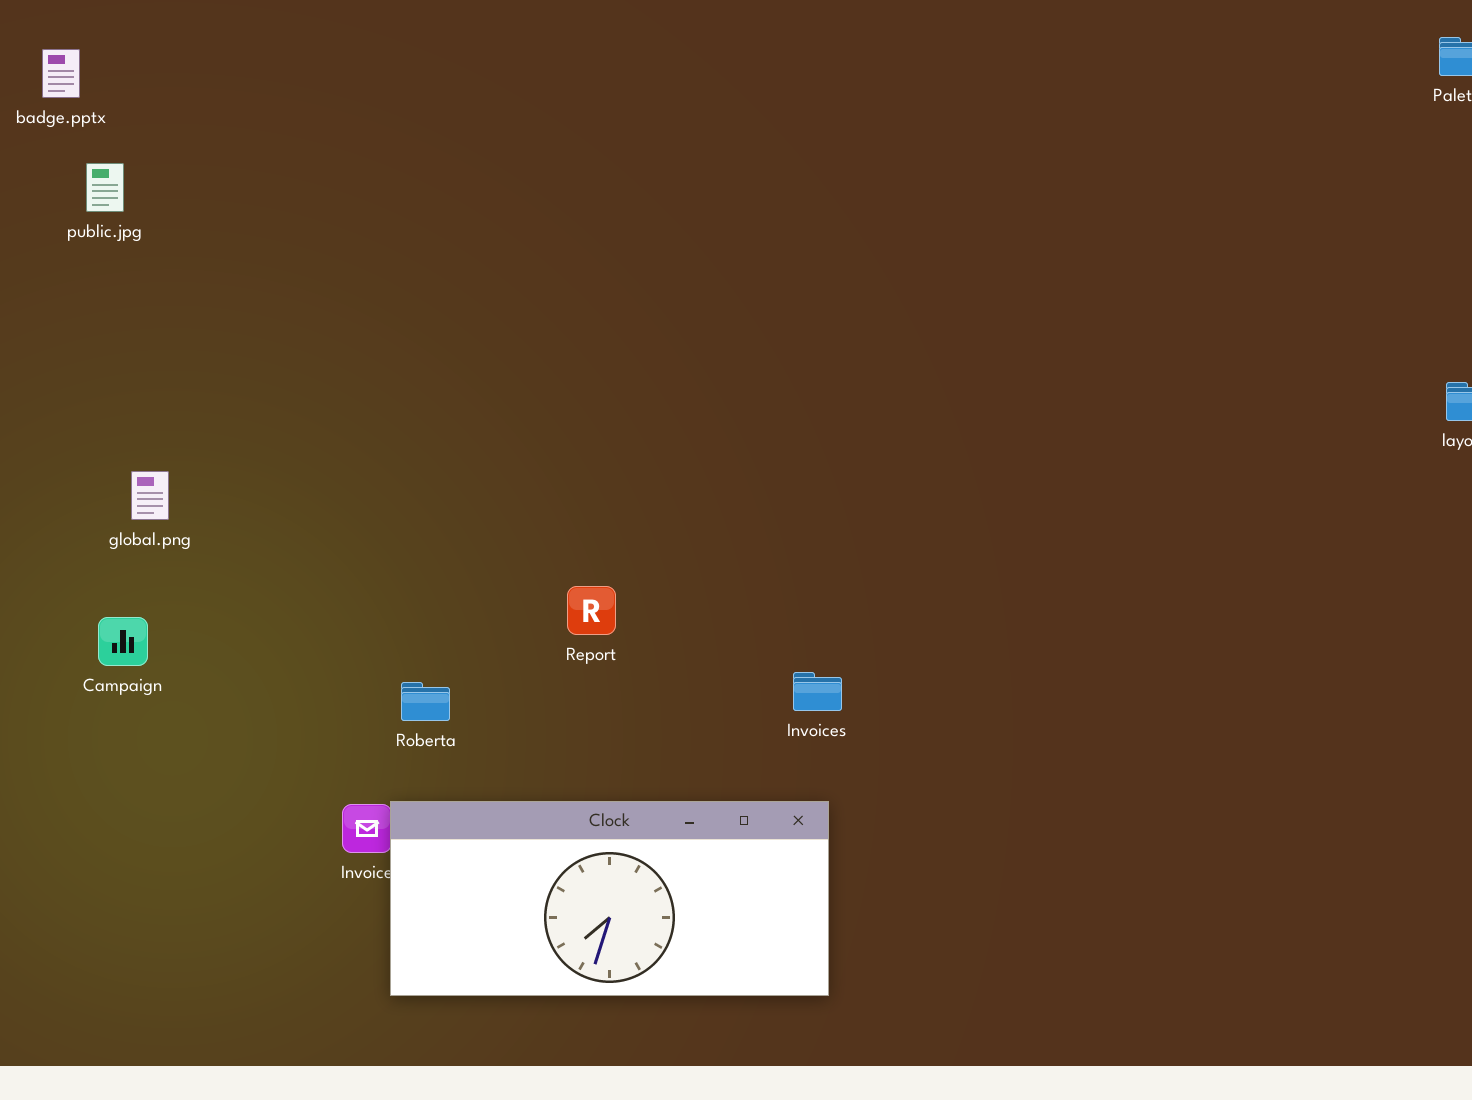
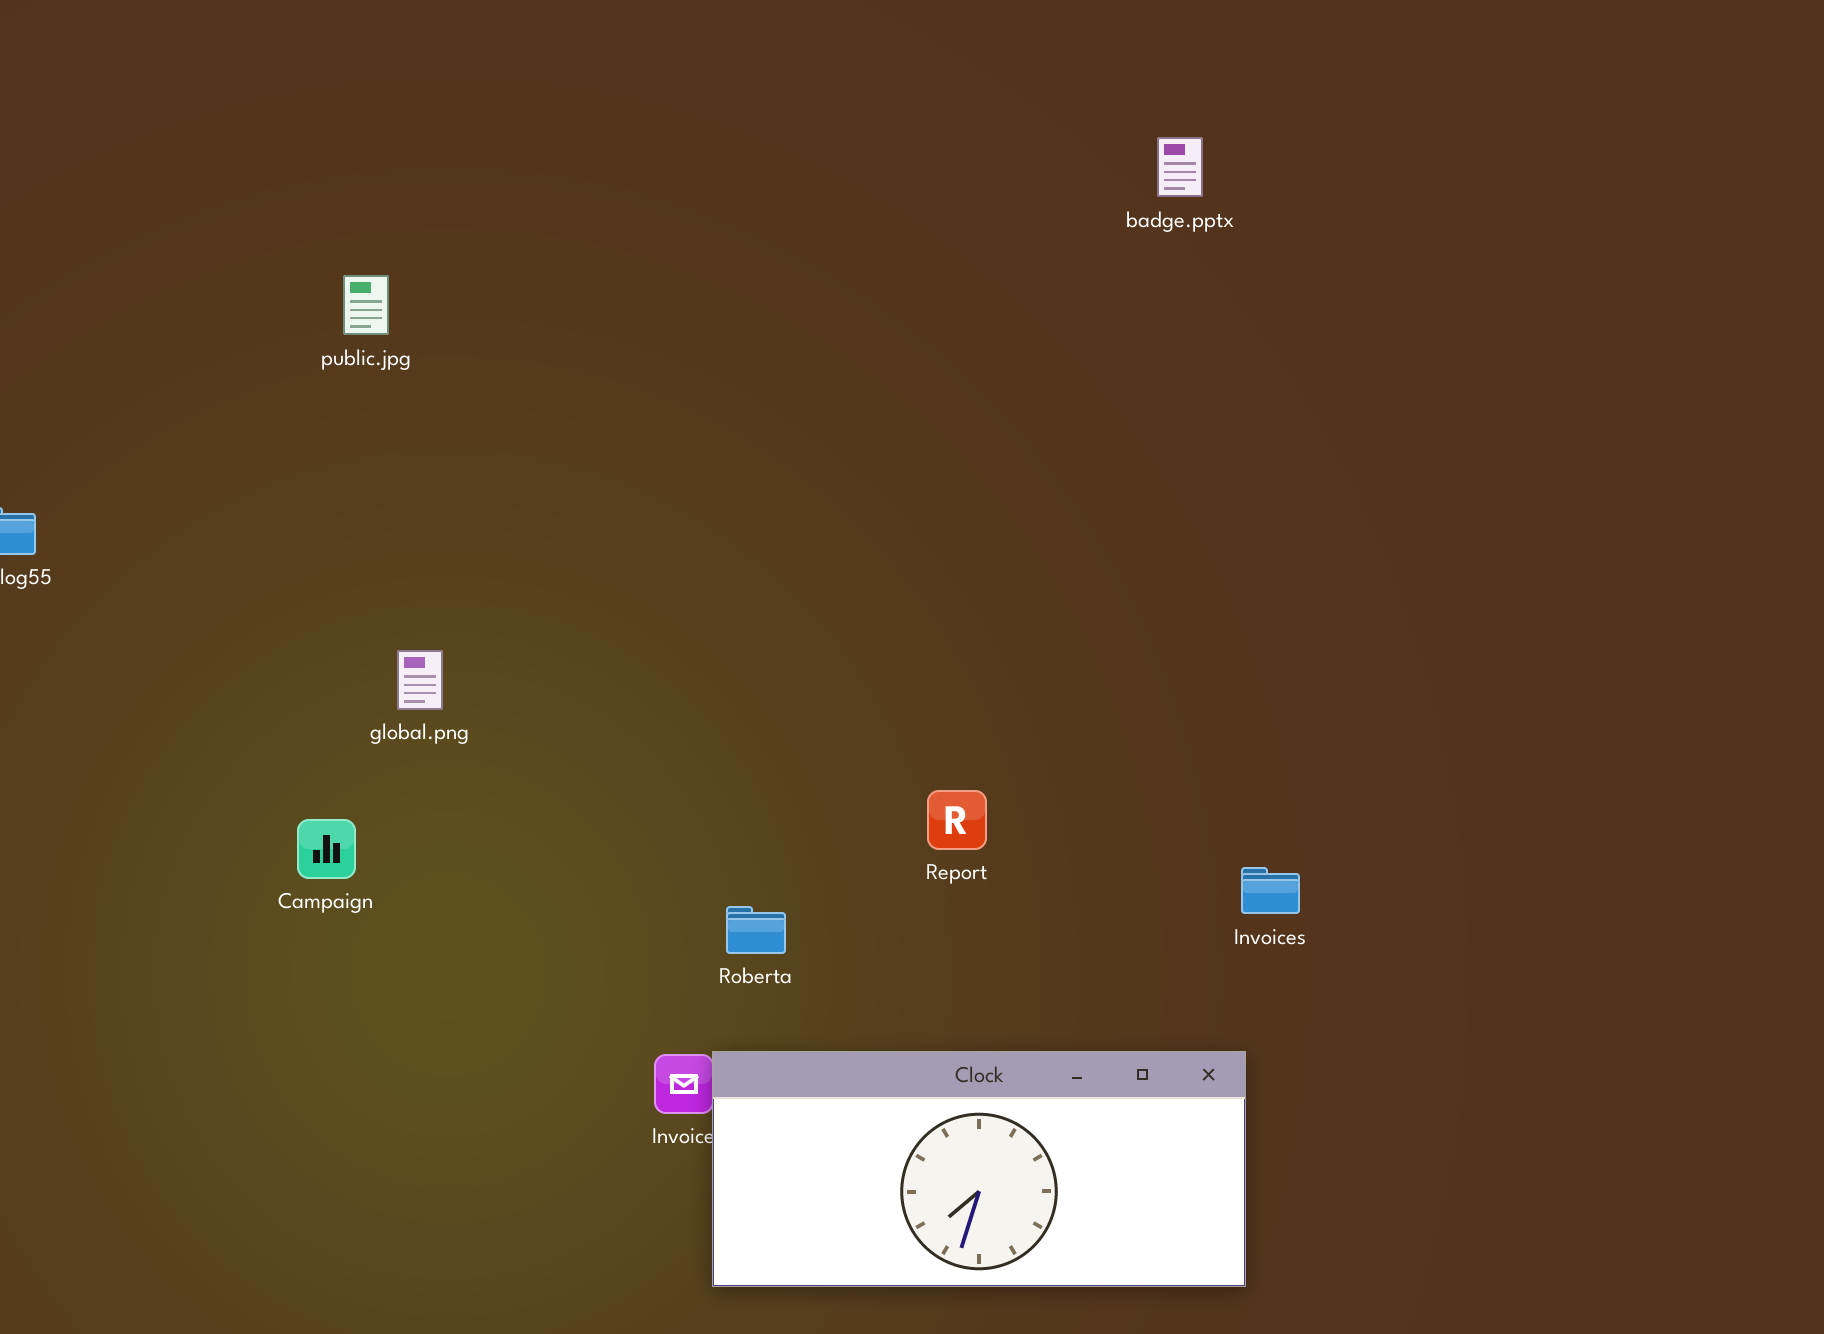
badge.pptx: [42,49,80,98] -> [1157,137,1203,197], moved
Campaign: [98,617,148,666] -> [297,819,356,879], moved
Invoices: [793,672,842,711] -> [1241,867,1300,914], moved

